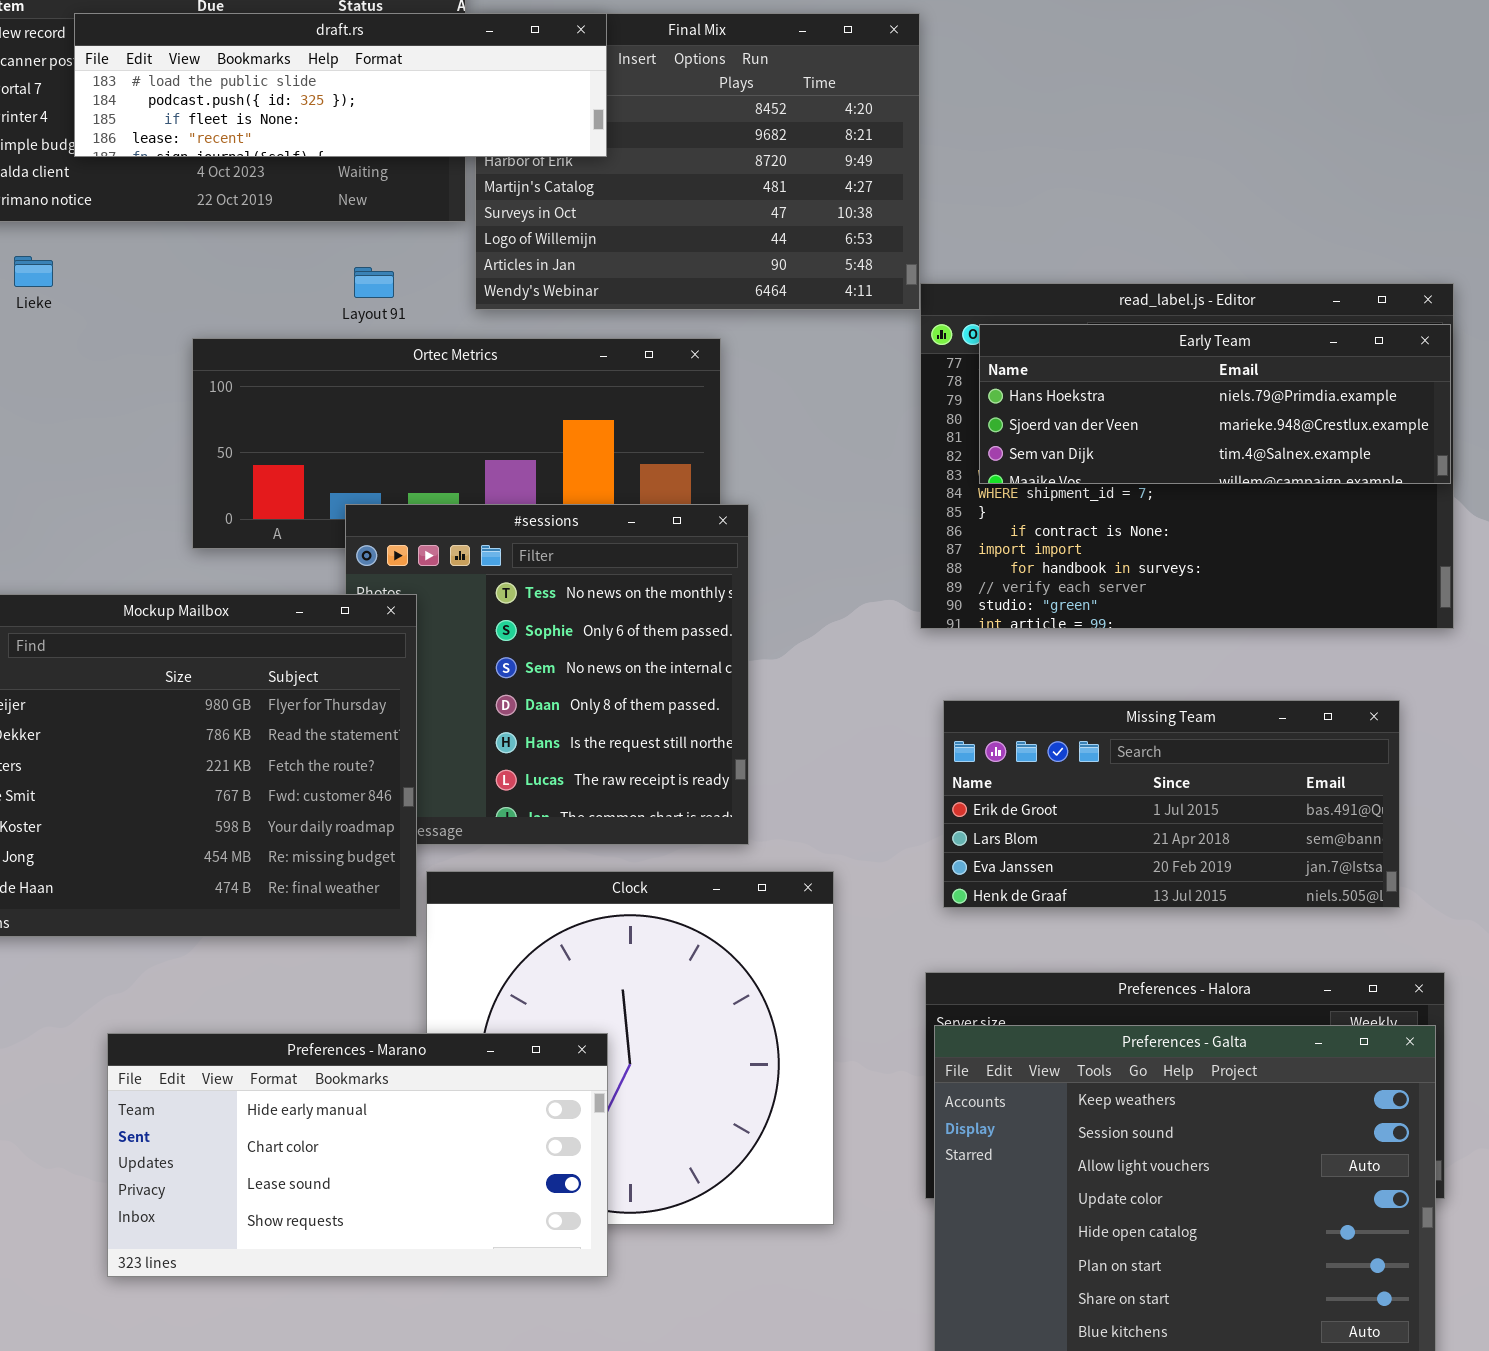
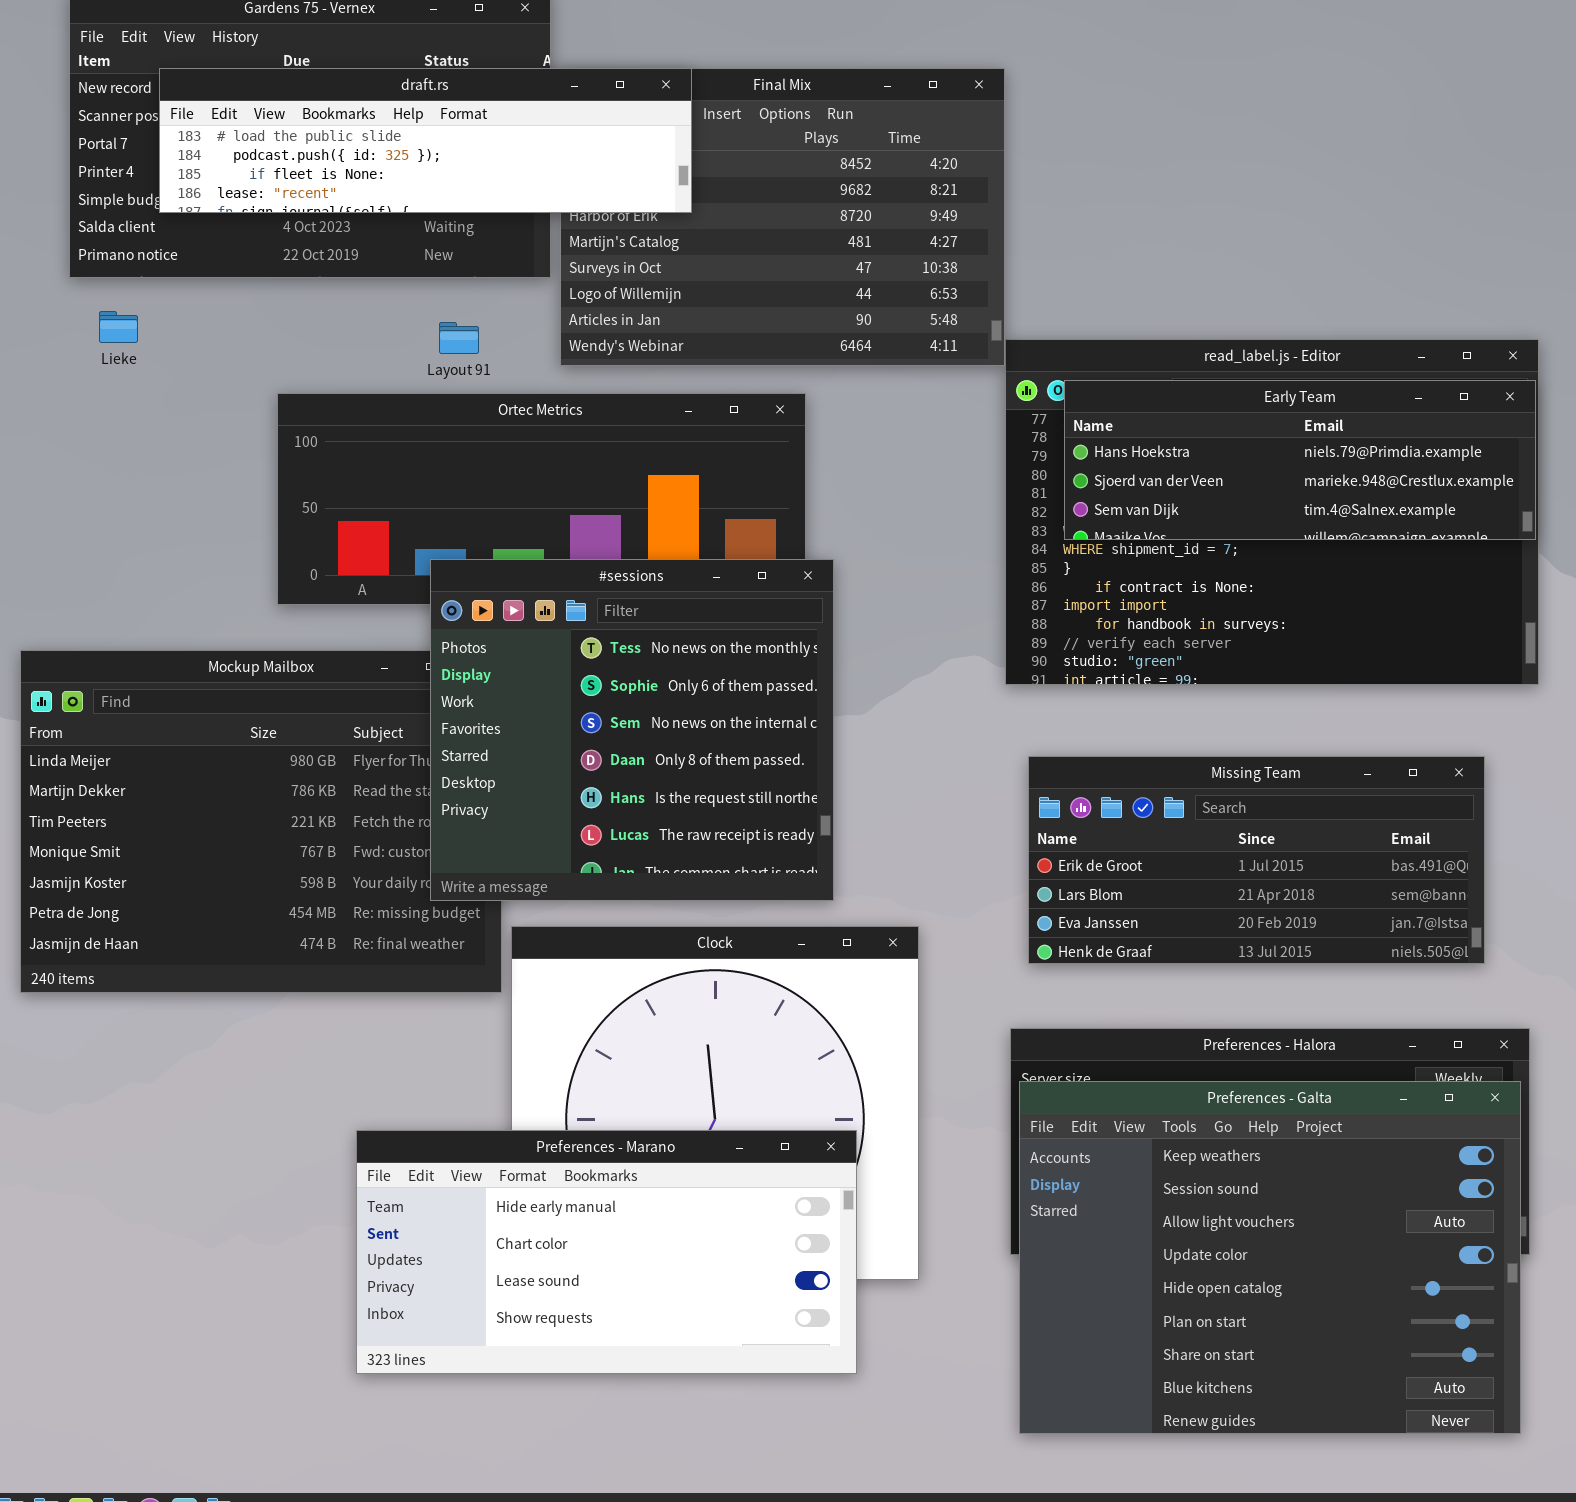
#sessions: [345,504,749,845] -> [430,559,834,901], raised
Preferences - Marano: [107,1033,608,1277] -> [356,1130,857,1374], moved

